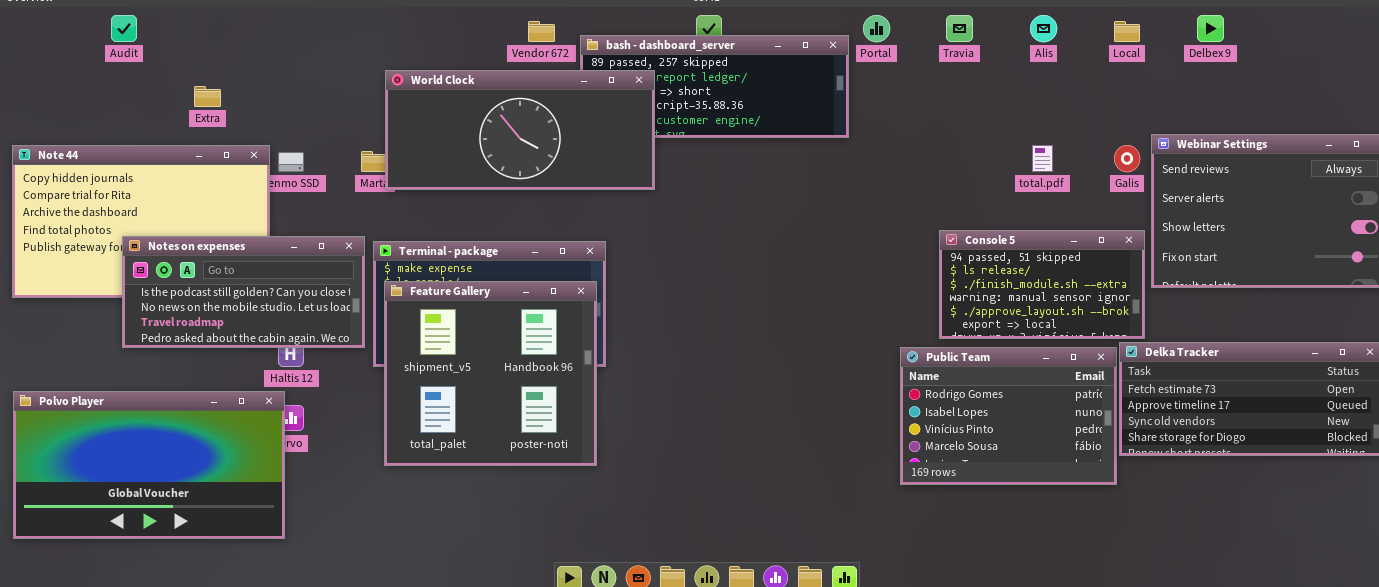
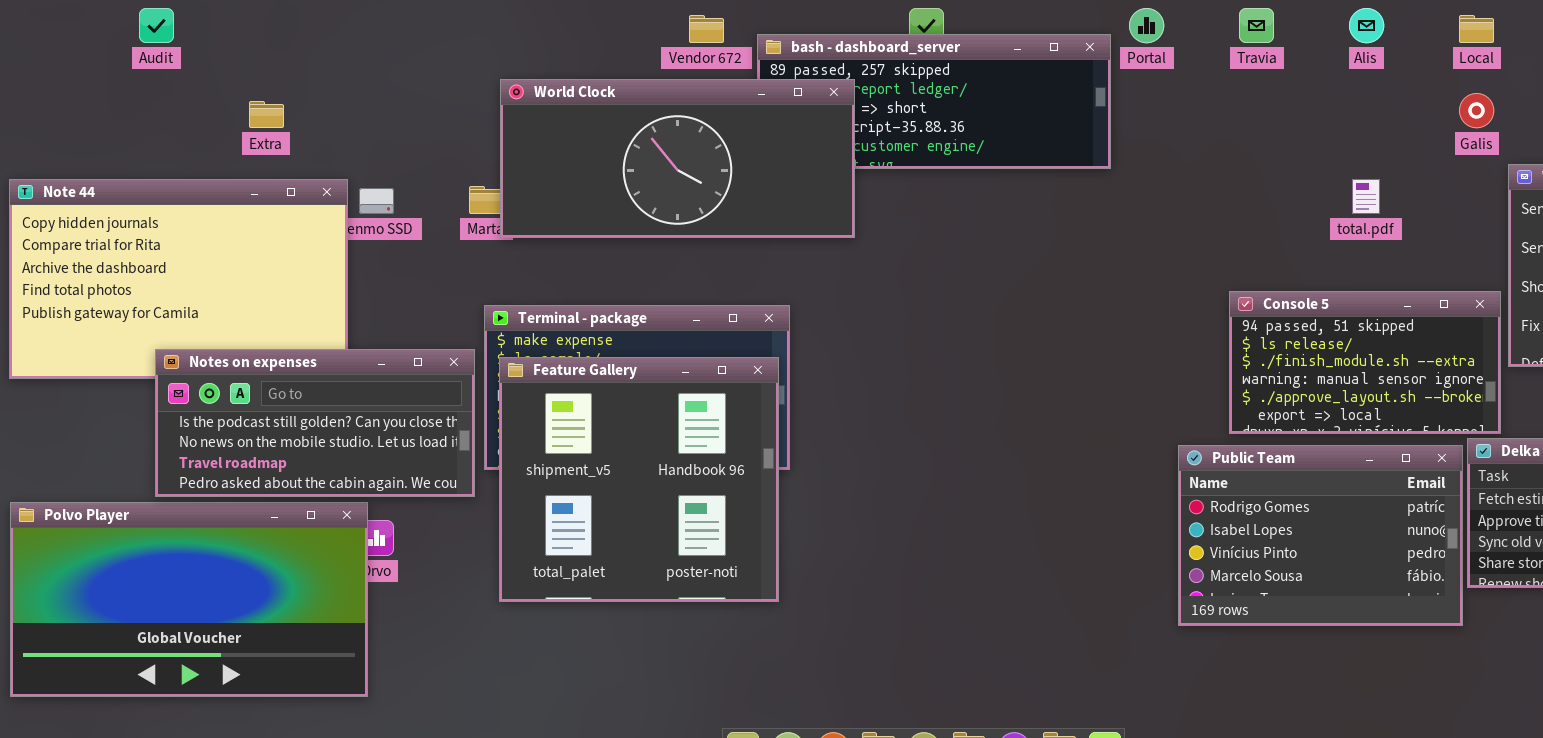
Galis: [1114,145,1140,172] -> [1459,93,1494,128], moved
Notes on expenses: [122,236,365,348] -> [155,349,475,497], moved

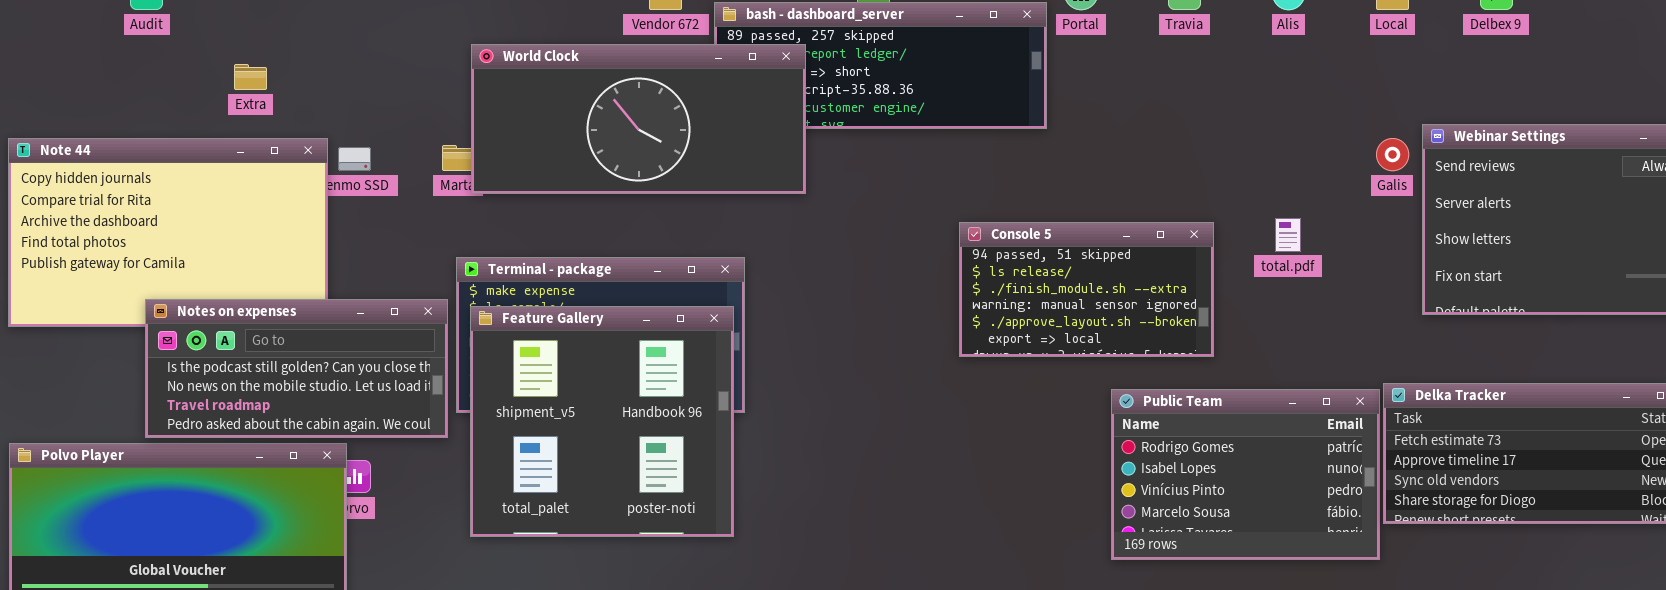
Galis: [1459,93,1494,128] -> [1376,138,1409,171], moved
total.pdf: [1352,179,1380,214] -> [1275,218,1301,252], moved
Console 5: [1229,291,1501,434] -> [959,222,1214,357], moved

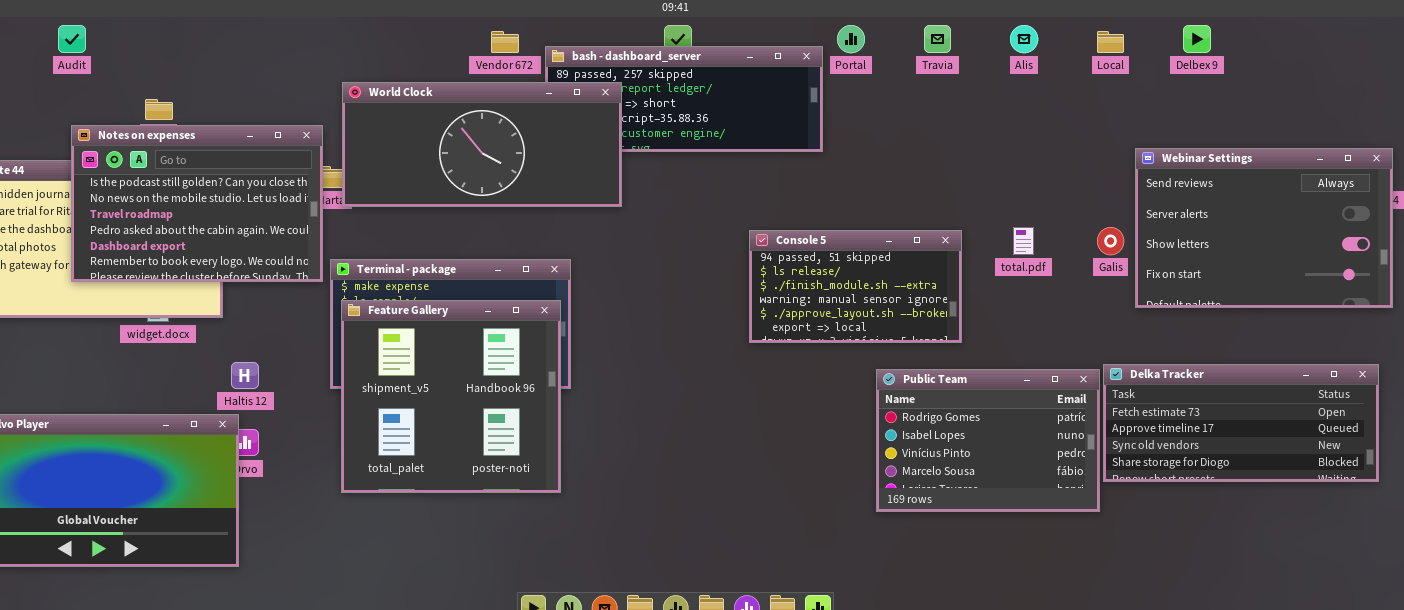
Galis: [1376,138,1409,171] -> [1097,227,1124,255], moved
Notes on expenses: [145,299,448,438] -> [71,125,323,282], moved, resized

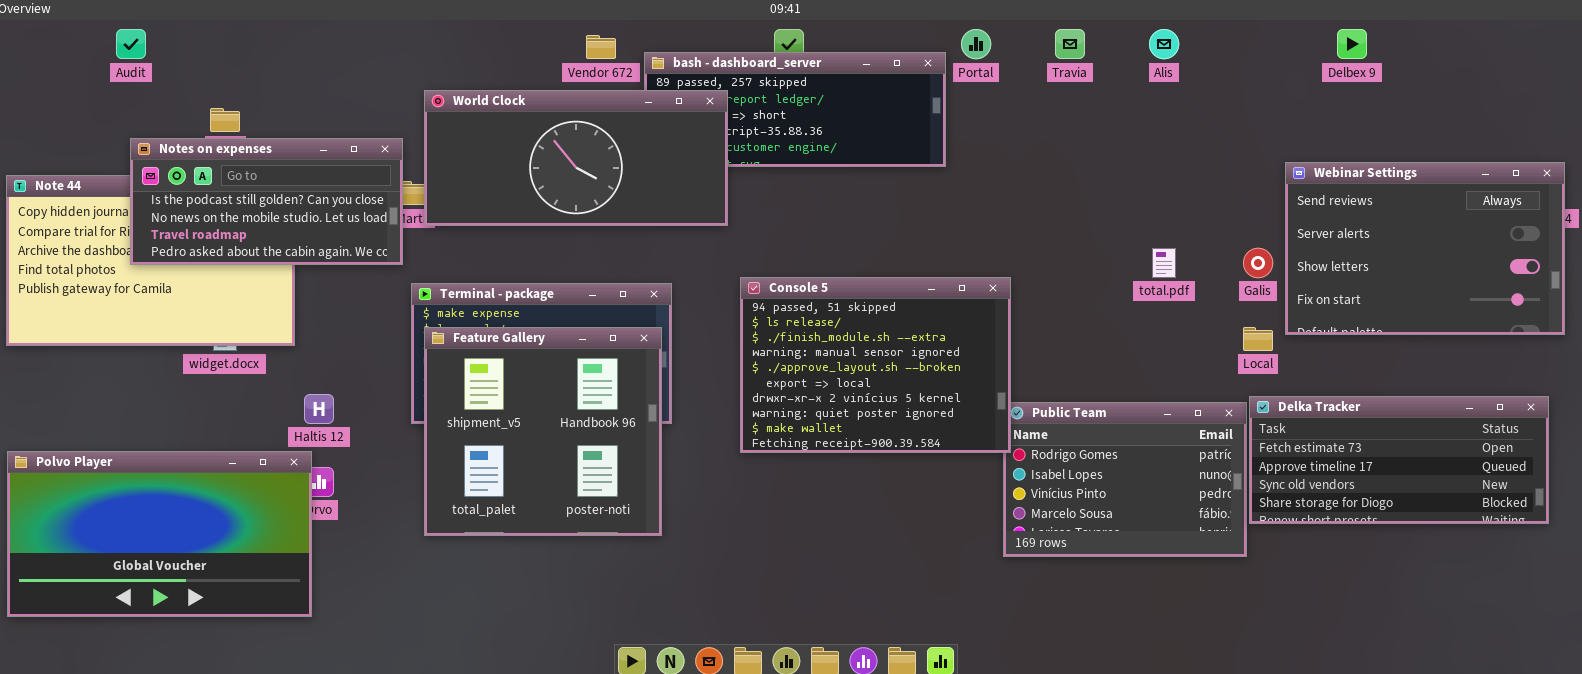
Local: [1097,31,1124,53] -> [1243,327,1273,351], moved
Notes on expenses: [71,125,323,282] -> [130,138,403,265], resized
Console 5: [749,230,962,343] -> [740,277,1011,453], moved, resized

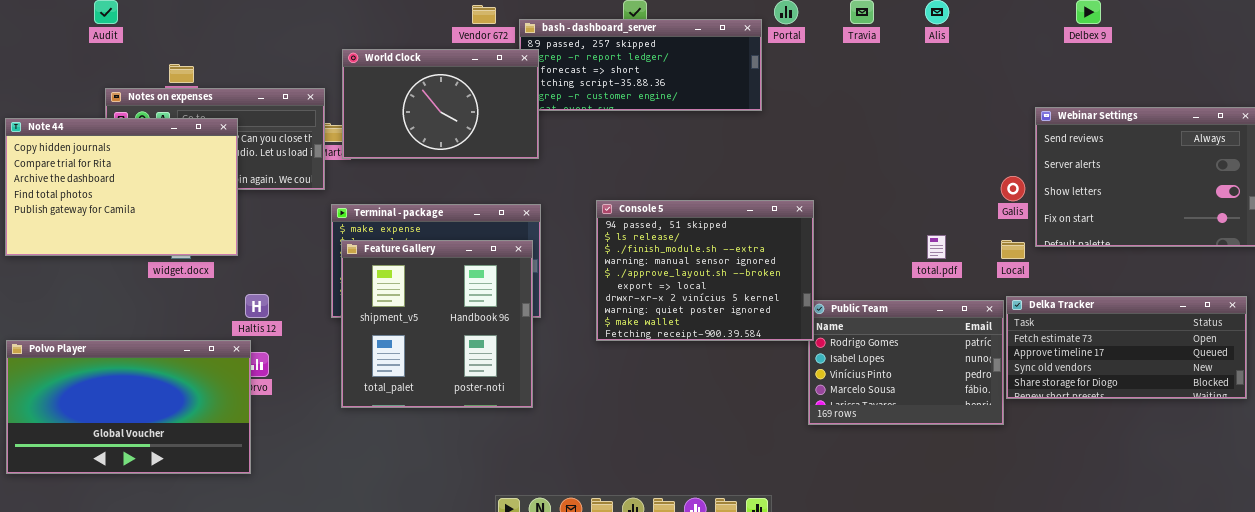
World Clock: [424,90,728,226] -> [342,49,539,159], resized
Note 44: [6,175,295,346] -> [5,118,238,256], raised
total.pdf: [1152,248,1176,278] -> [927,235,946,259], moved

